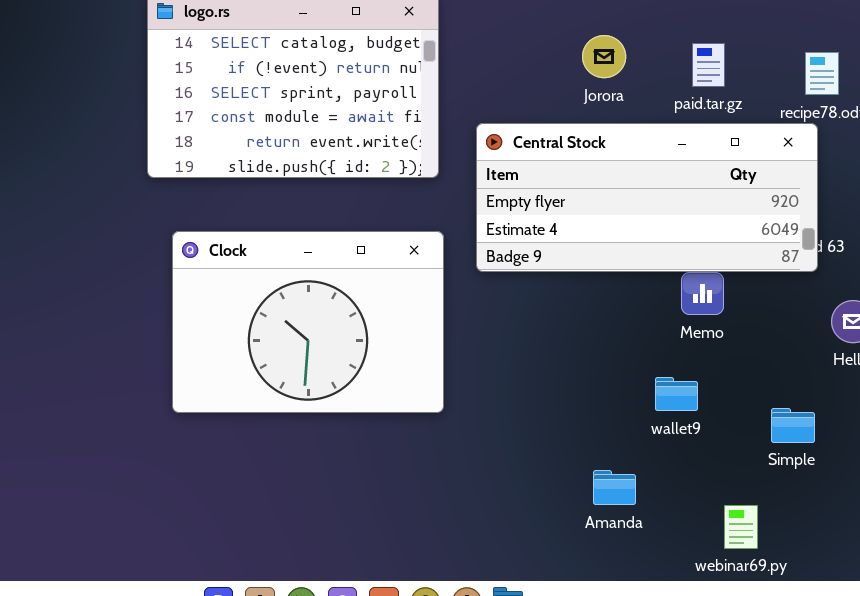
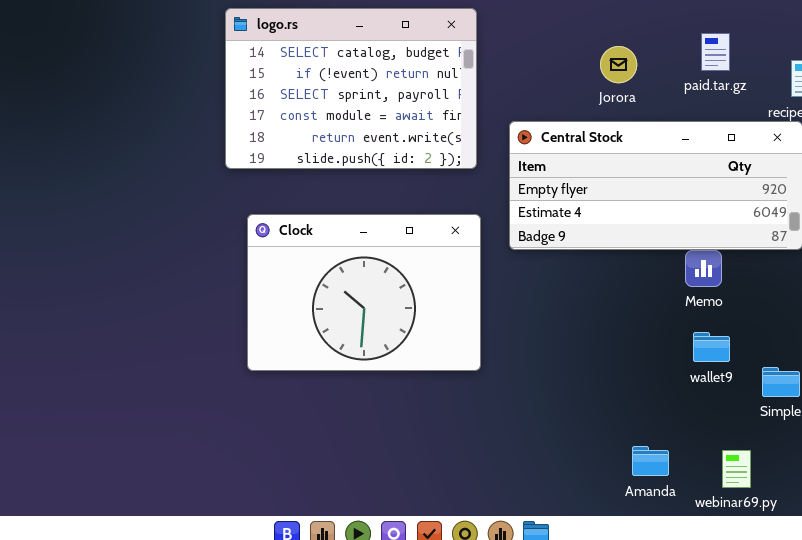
paid.tar.gz: [692,43,725,87] -> [701,33,730,71], moved
wallet9: [655,377,698,411] -> [693,332,730,362], moved
Amanda: [593,470,636,505] -> [632,446,669,476], moved

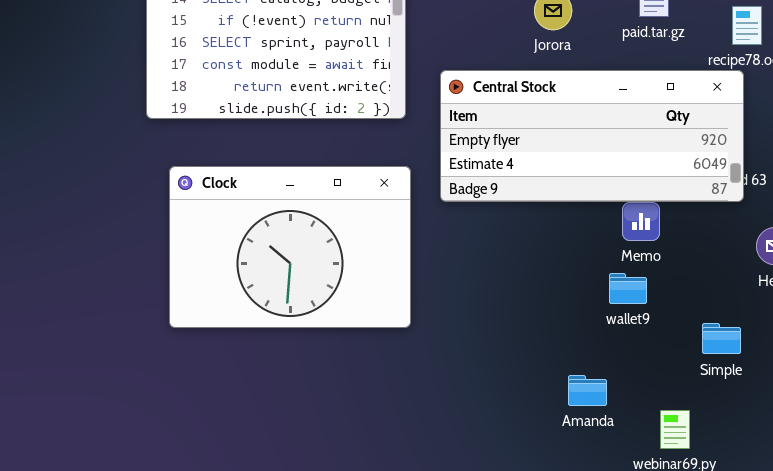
wallet9: [693,332,730,362] -> [609,273,647,304], moved
Amanda: [632,446,669,476] -> [568,375,607,406], moved

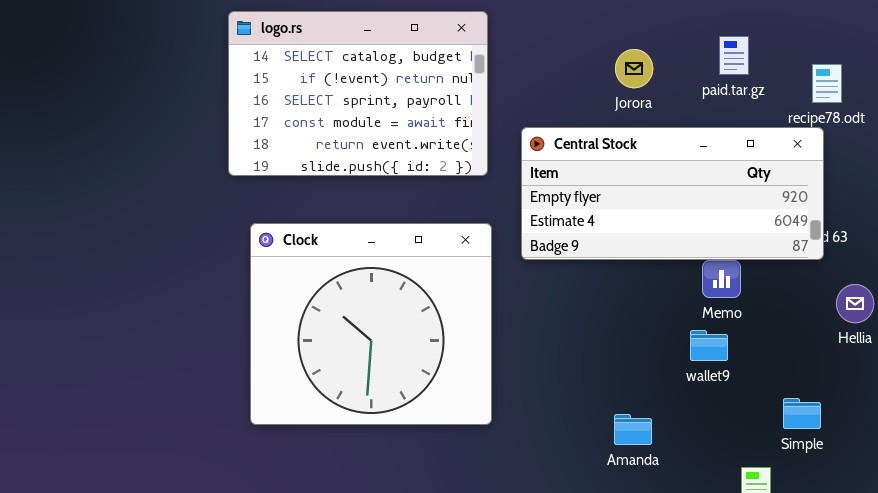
Clock: [169,166,411,328] -> [250,223,492,425], resized
Simple: [702,323,741,354] -> [783,398,821,429], moved
Amanda: [568,375,607,406] -> [614,414,652,445], moved

